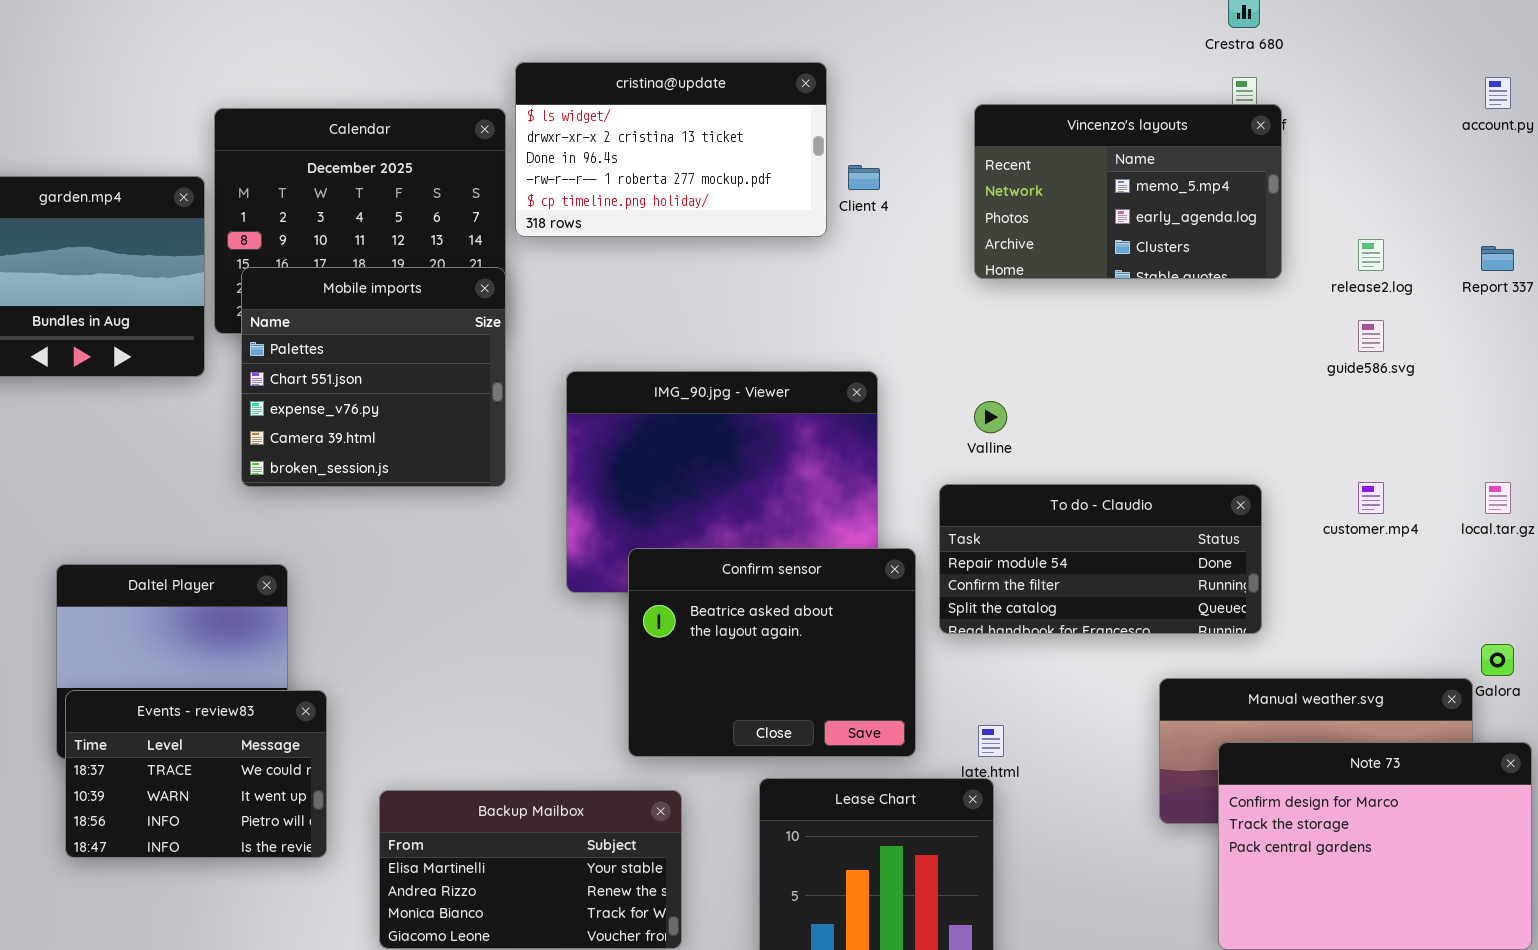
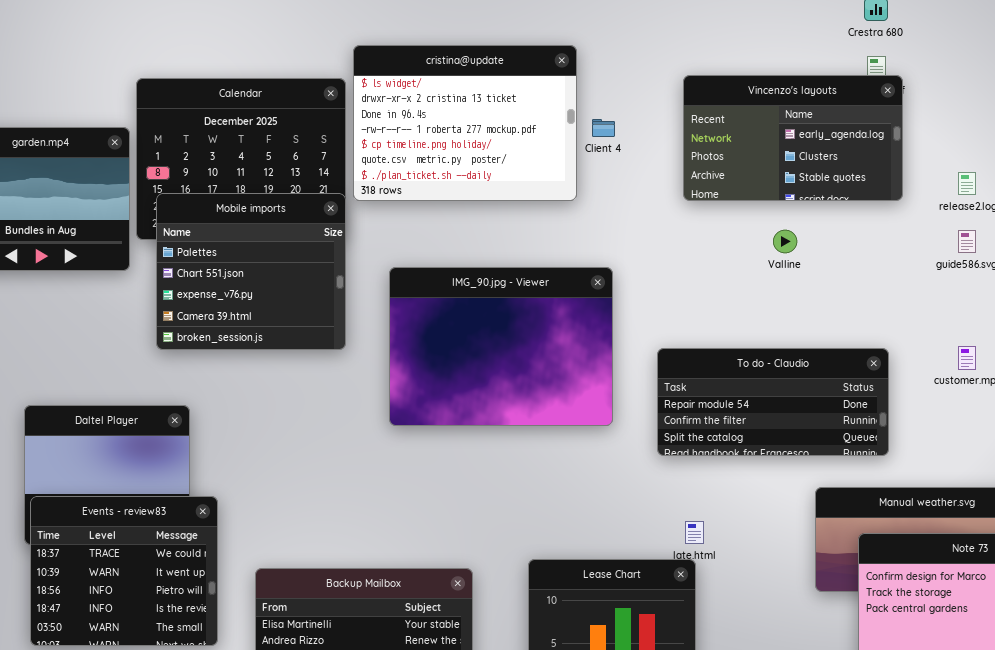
cristina@update: [515,62,827,237] -> [353,45,577,201], resized
Vincenzo's layouts: [974,104,1282,279] -> [683,75,903,201], scrolled down 1 row
Valline: [974,401,1007,433] -> [773,230,797,253], moved
Confirm sensor: [628,548,916,757] -> none, closed
Events - review83: [65,690,327,858] -> [30,496,218,646], resized

